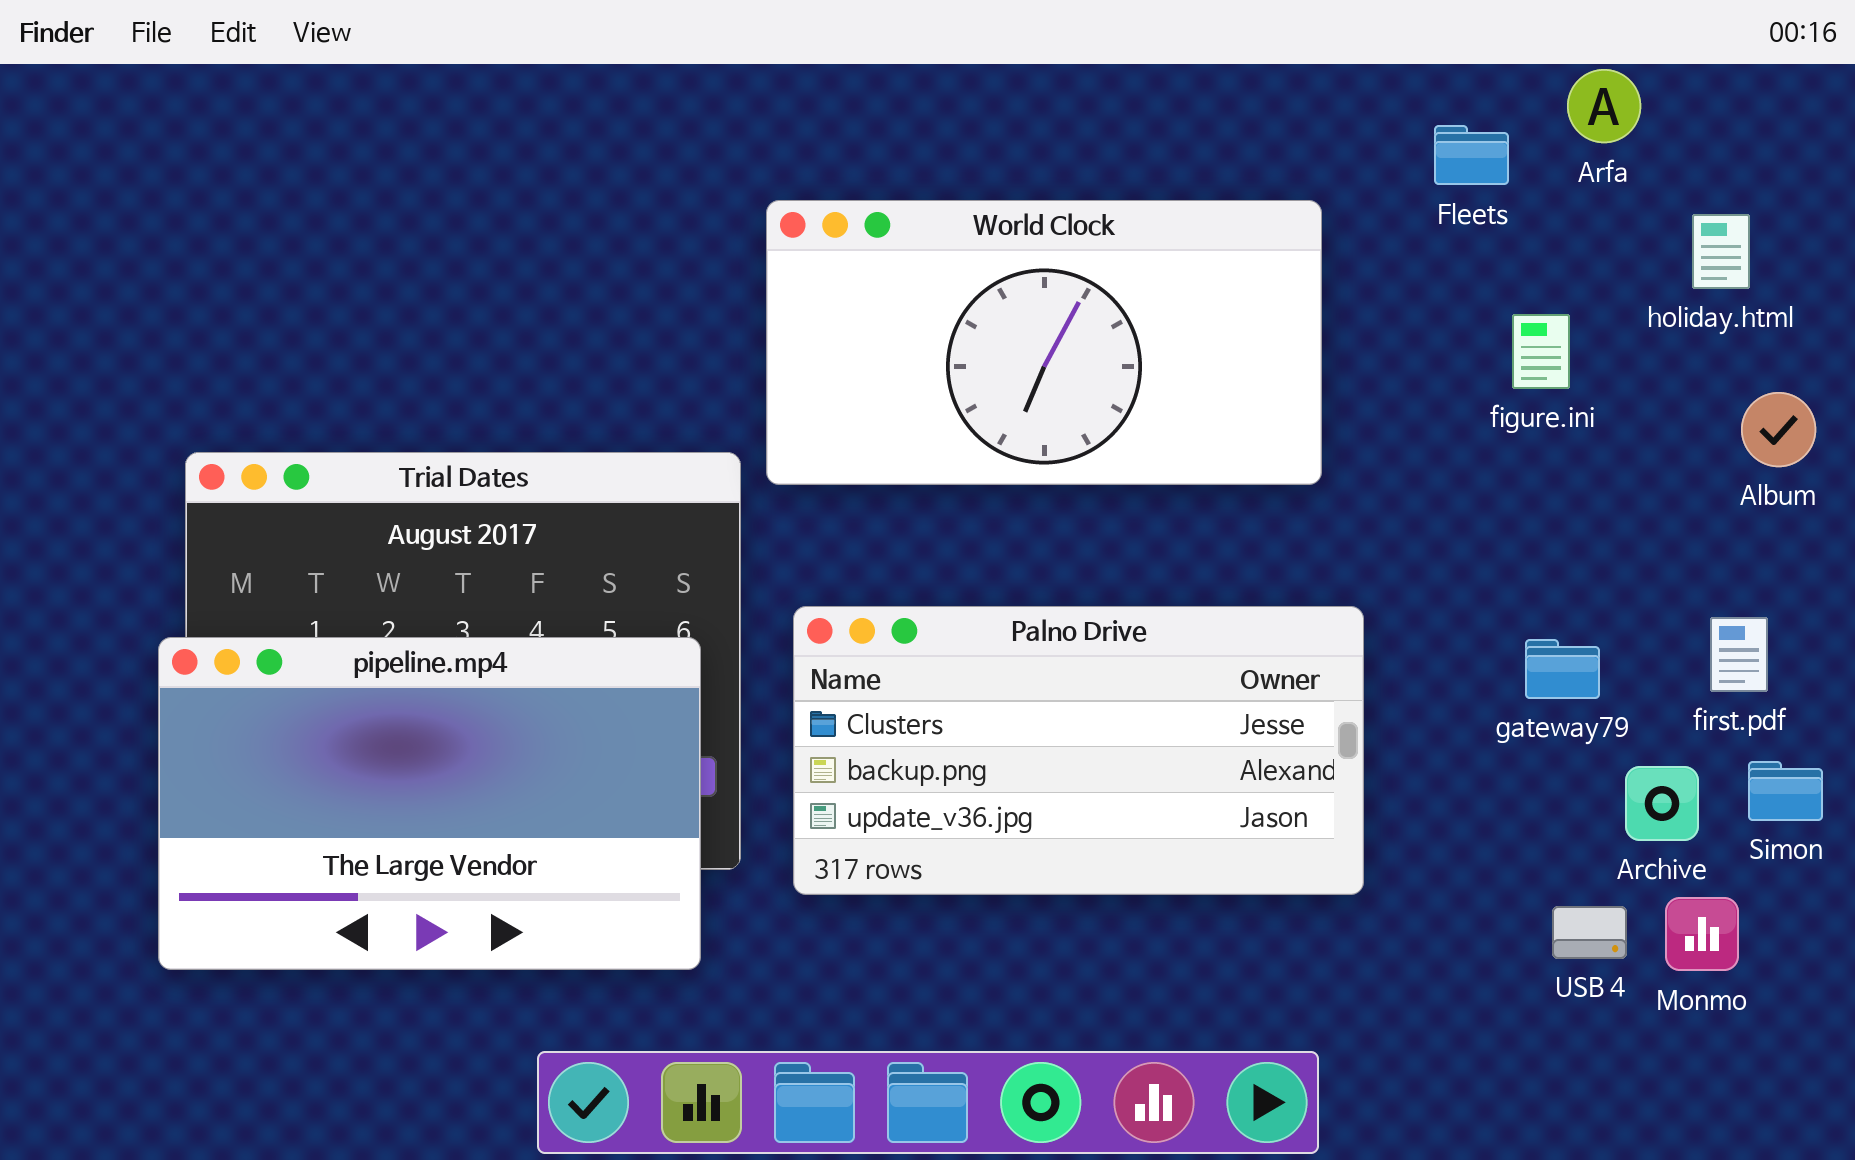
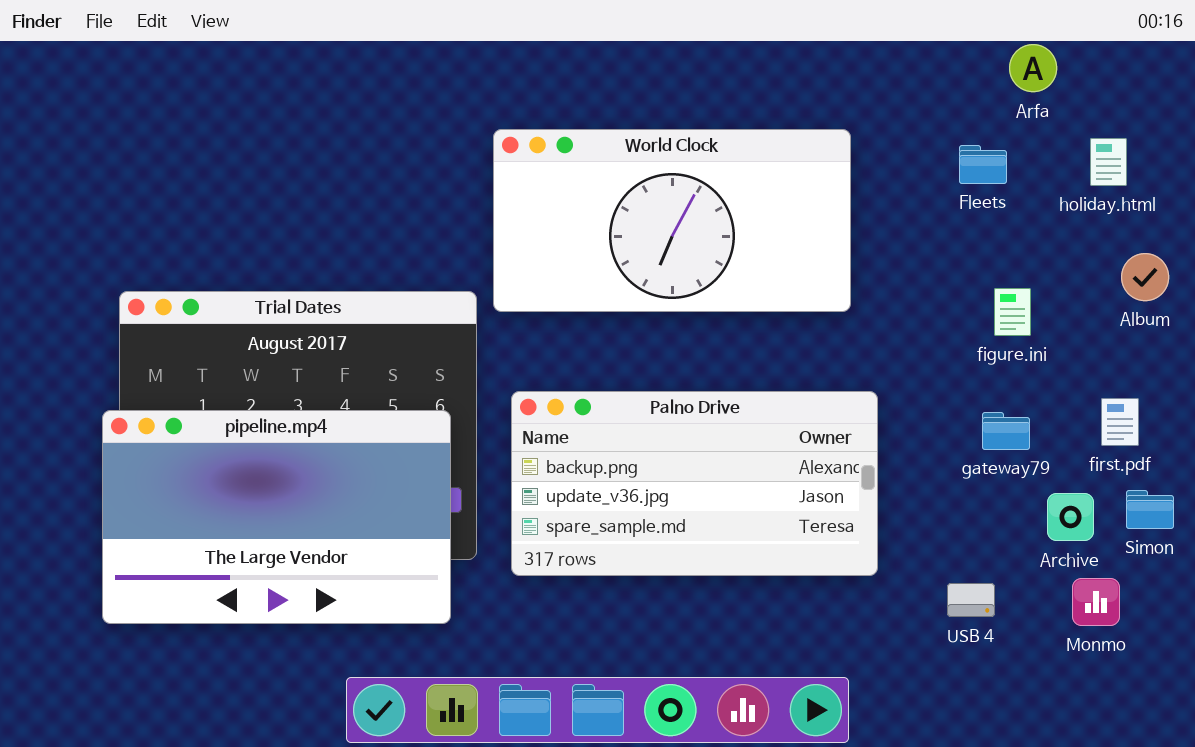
Fleets: [1434,125,1509,185] -> [959,145,1007,184], moved
figure.ini: [1512,314,1570,389] -> [994,288,1031,336], moved
Palno Drive: [793,606,1364,895] -> [511,391,878,576], scrolled down 1 row
USB 4: [1552,906,1627,959] -> [947,583,995,617], moved

